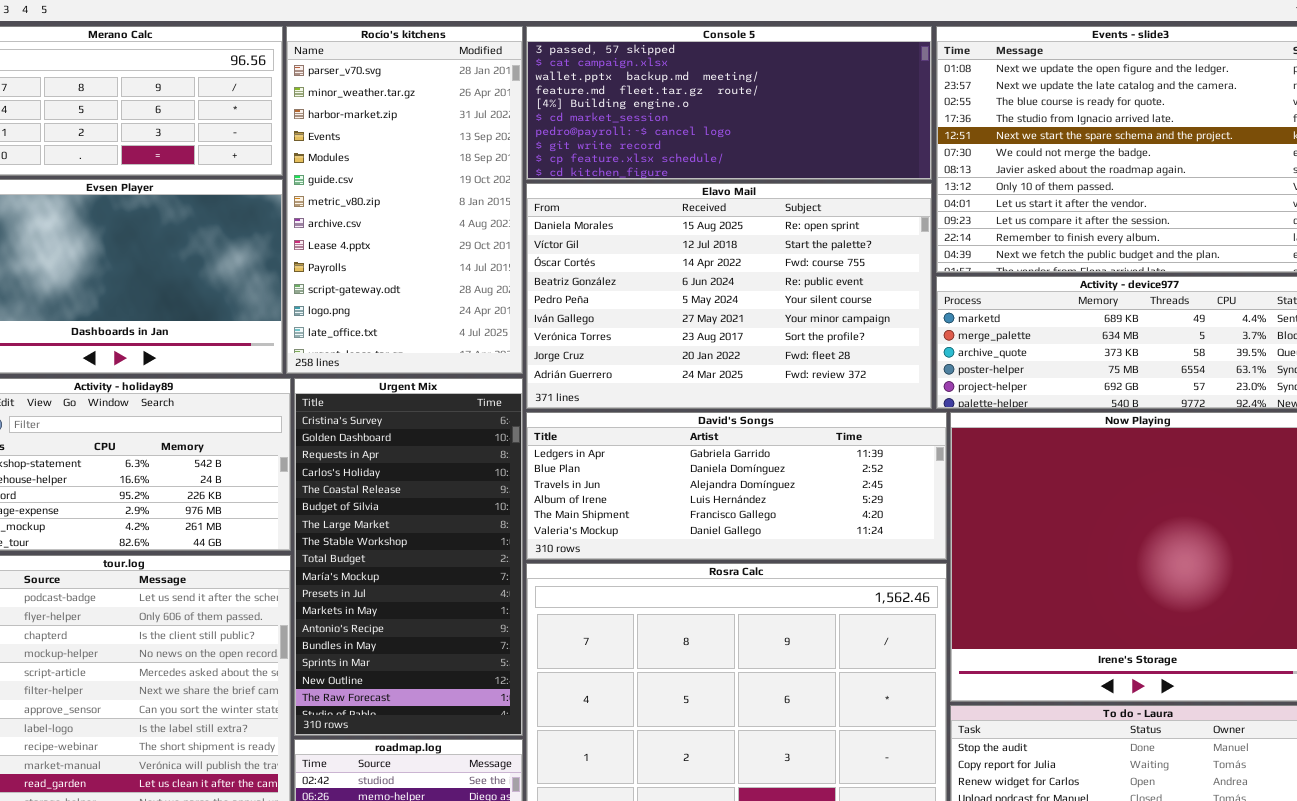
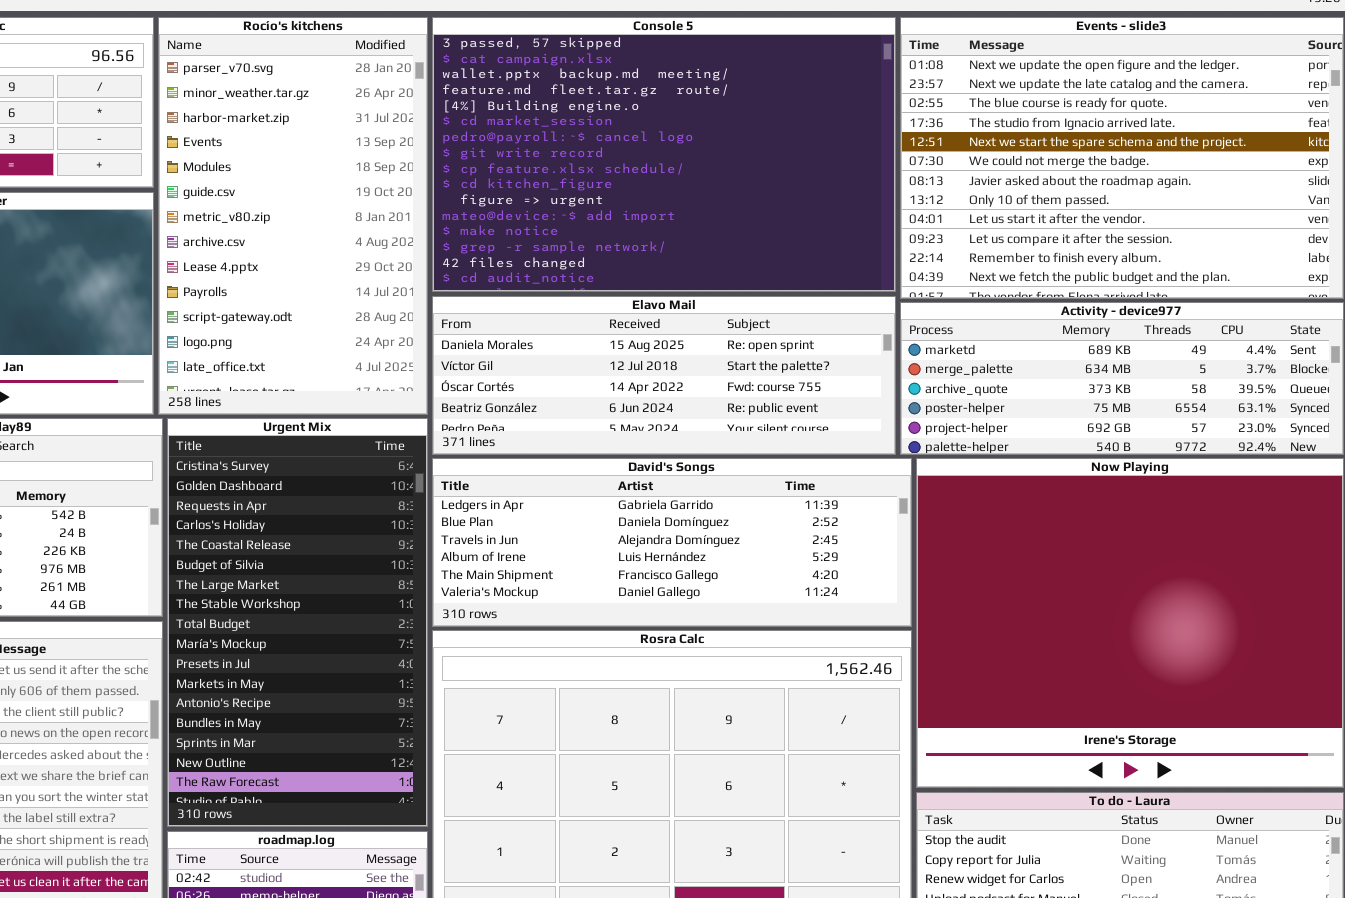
Console 5: [526,26,932,180] -> [432,17,896,292], resized
Elavo Mail: [526,183,932,409] -> [432,296,896,455], resized

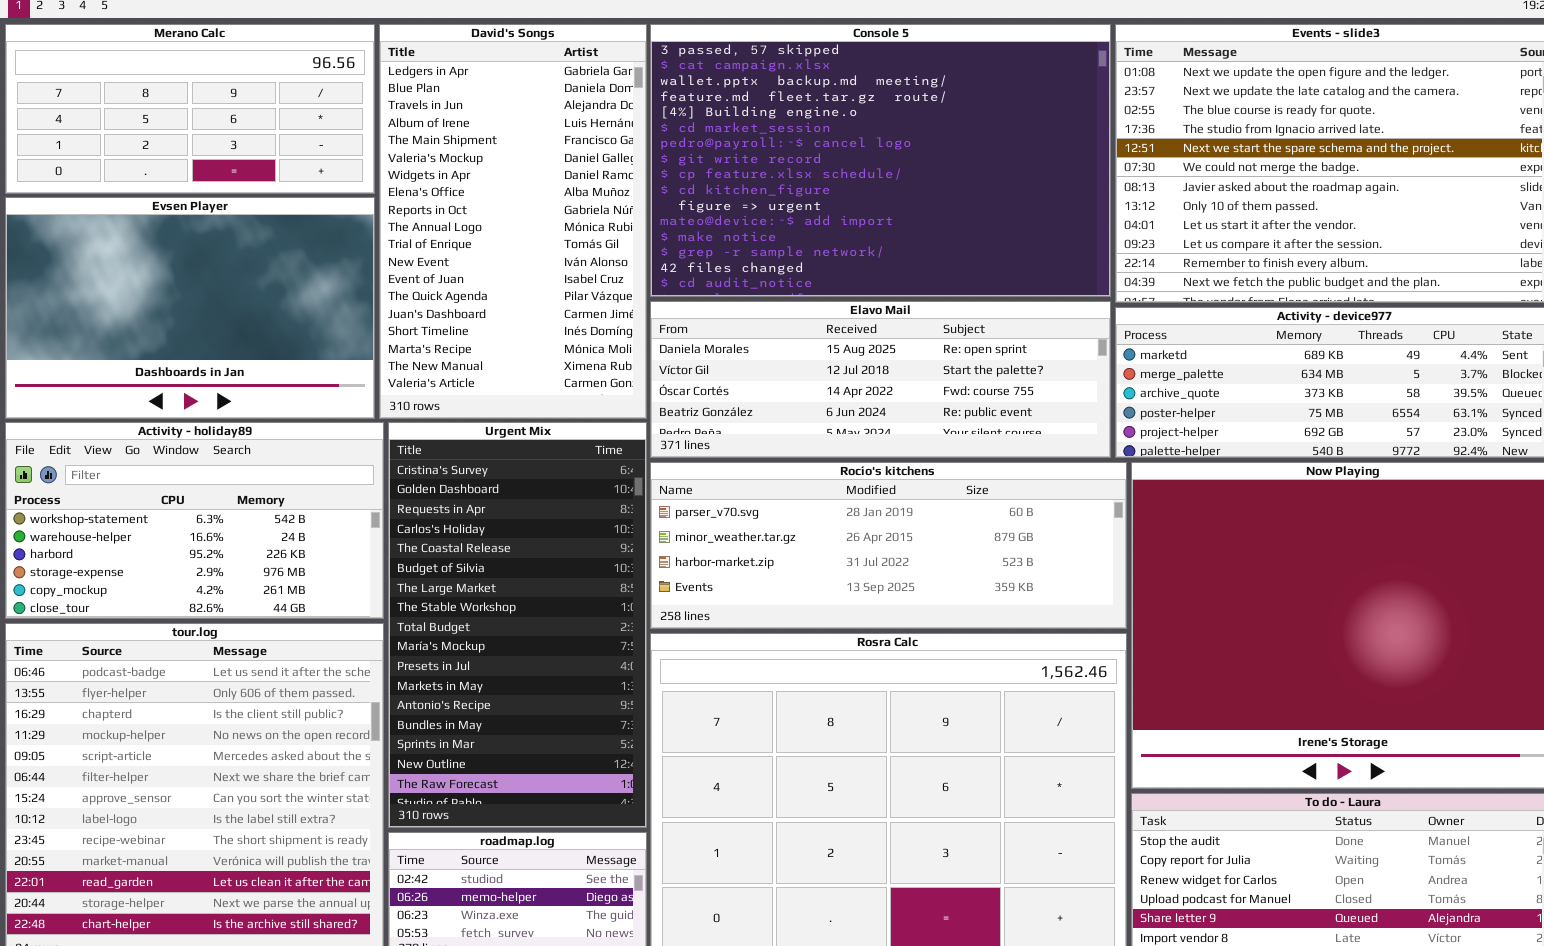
Rocío's kitchens: [158,17,428,415] -> [650,462,1127,629], moved, resized
David's Songs: [432,458,912,627] -> [379,24,647,419], moved, resized

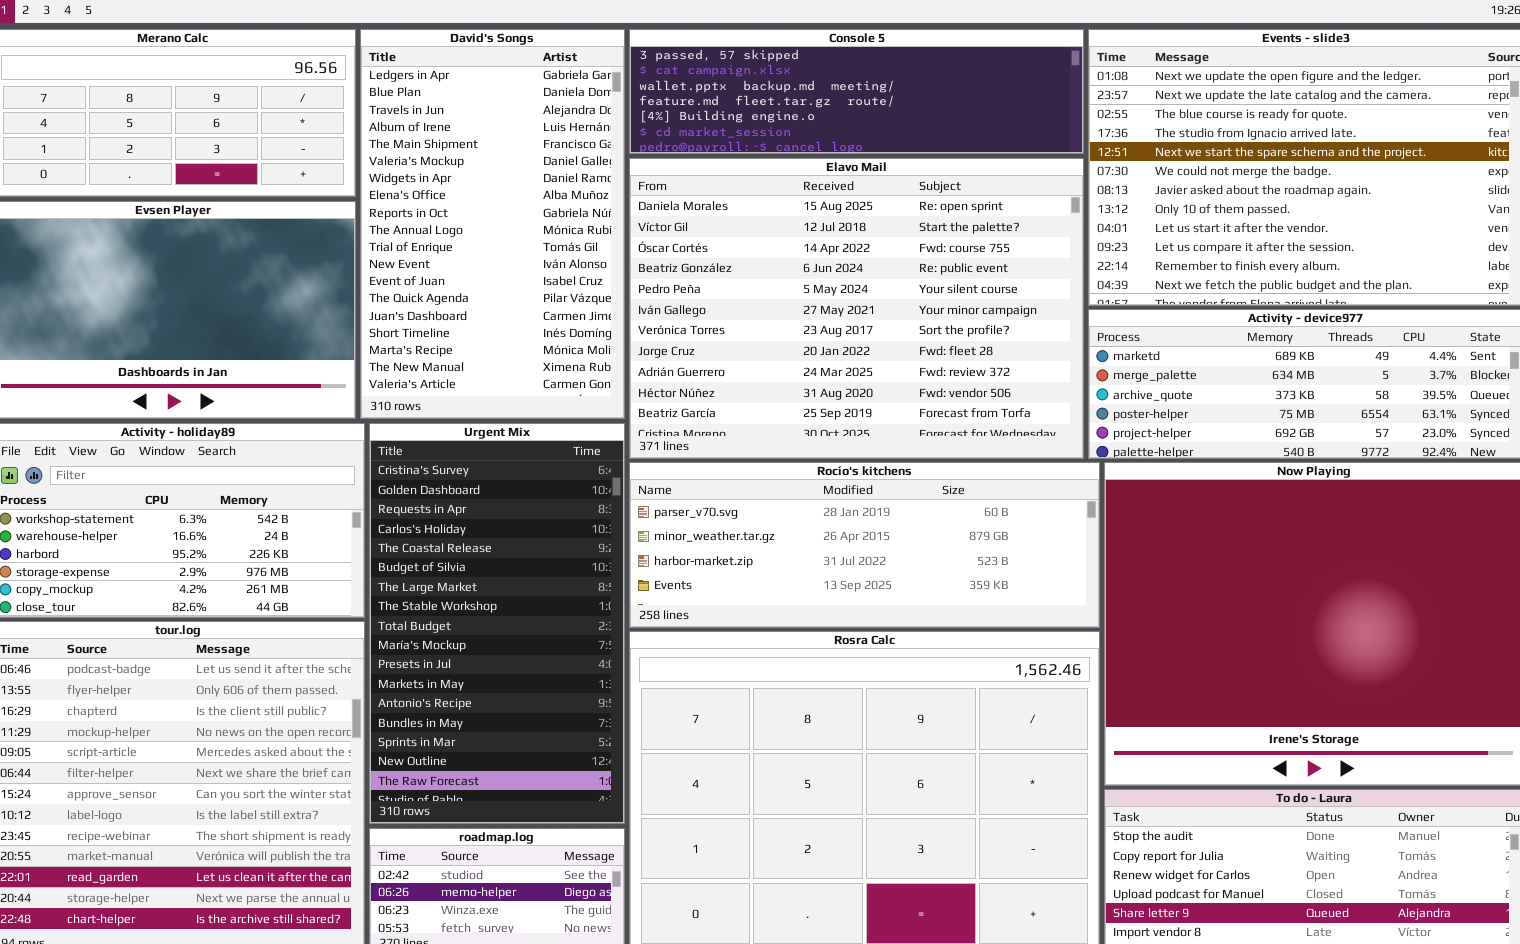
Console 5: [650,24,1111,297] -> [629,29,1084,154], resized
Elavo Mail: [650,301,1111,458] -> [629,158,1084,459], resized

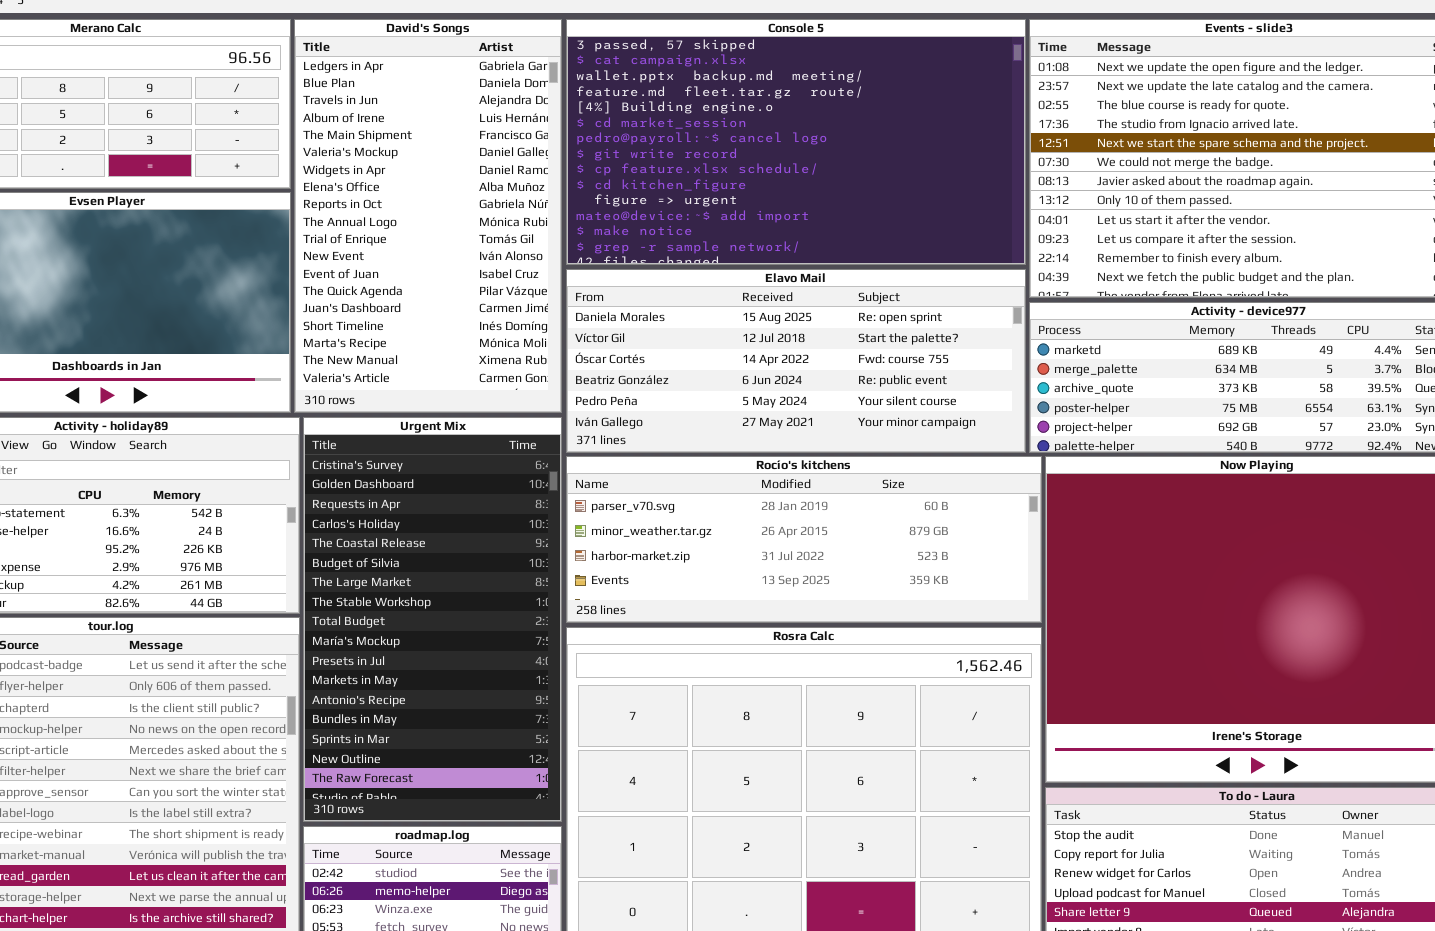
Console 5: [629,29,1084,154] -> [566,19,1026,265], resized
Elavo Mail: [629,158,1084,459] -> [566,269,1026,453], resized

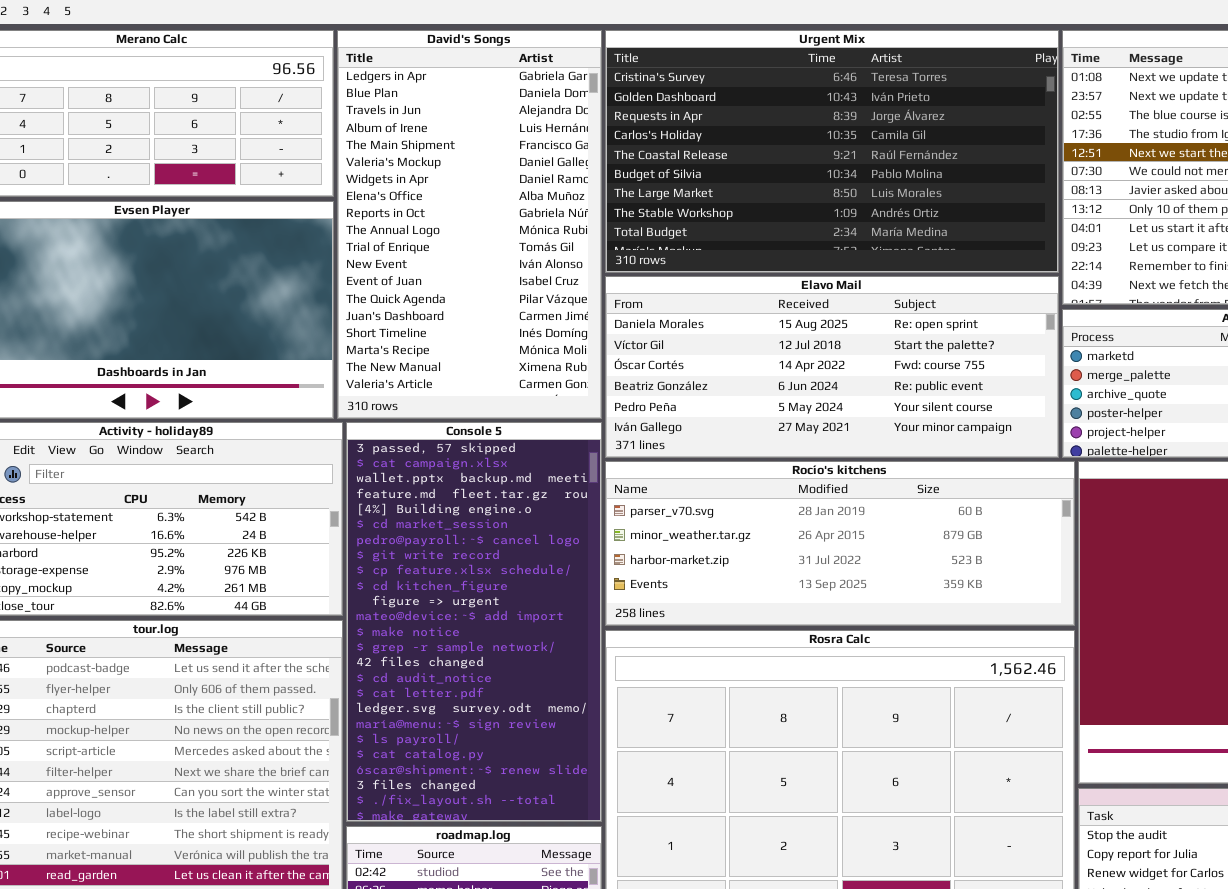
Console 5: [566,19,1026,265] -> [346,422,602,822], moved, resized
Urgent Mix: [303,417,562,822] -> [605,30,1059,273], moved, resized

